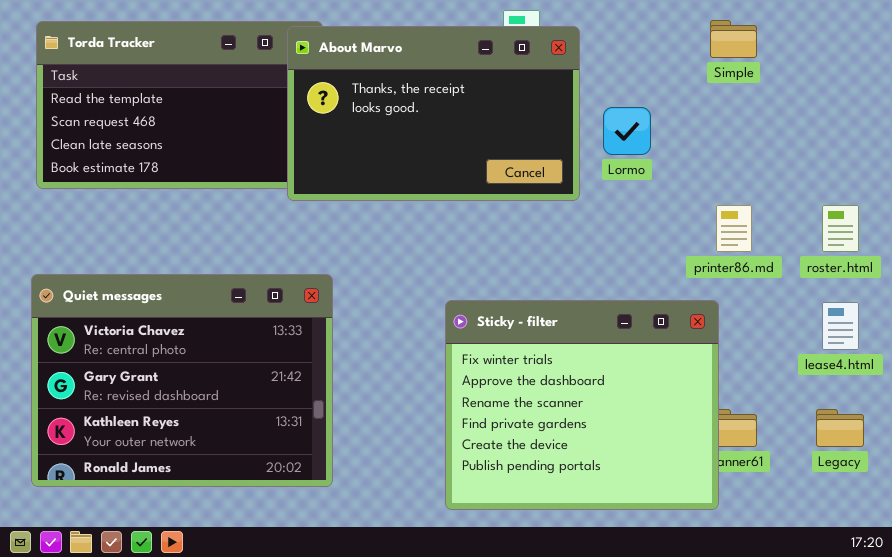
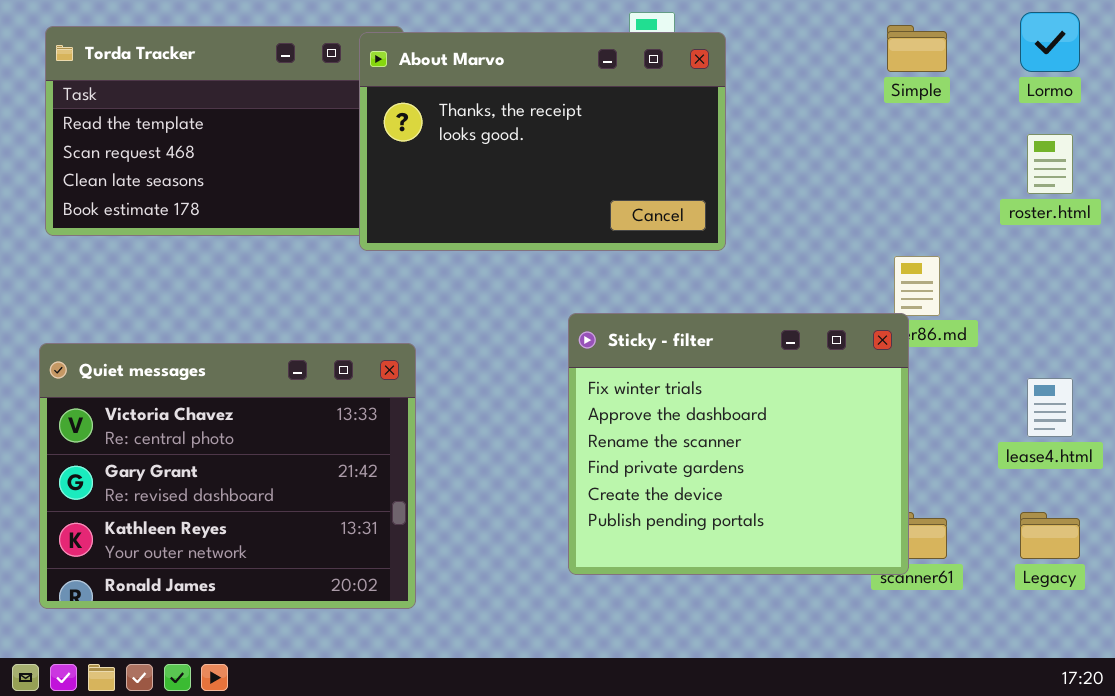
Lormo: [603,107,651,155] -> [1020,12,1080,72], moved
roster.html: [822,205,859,252] -> [1027,134,1073,194], moved
Sticky - filter: [445,300,719,510] -> [568,313,909,575], moved

